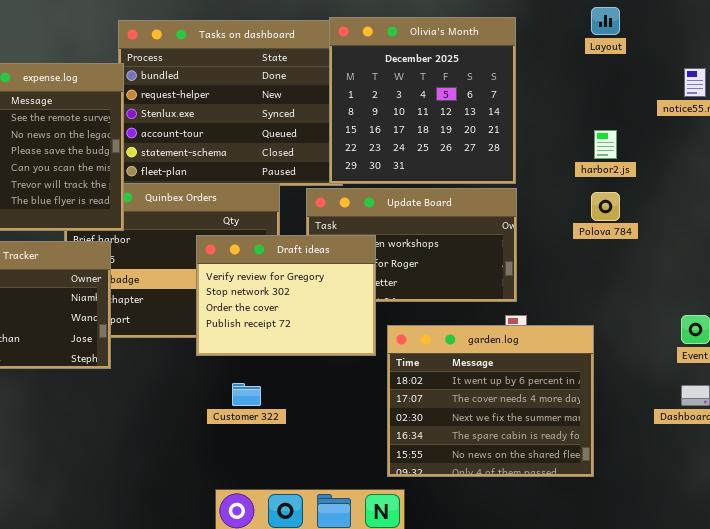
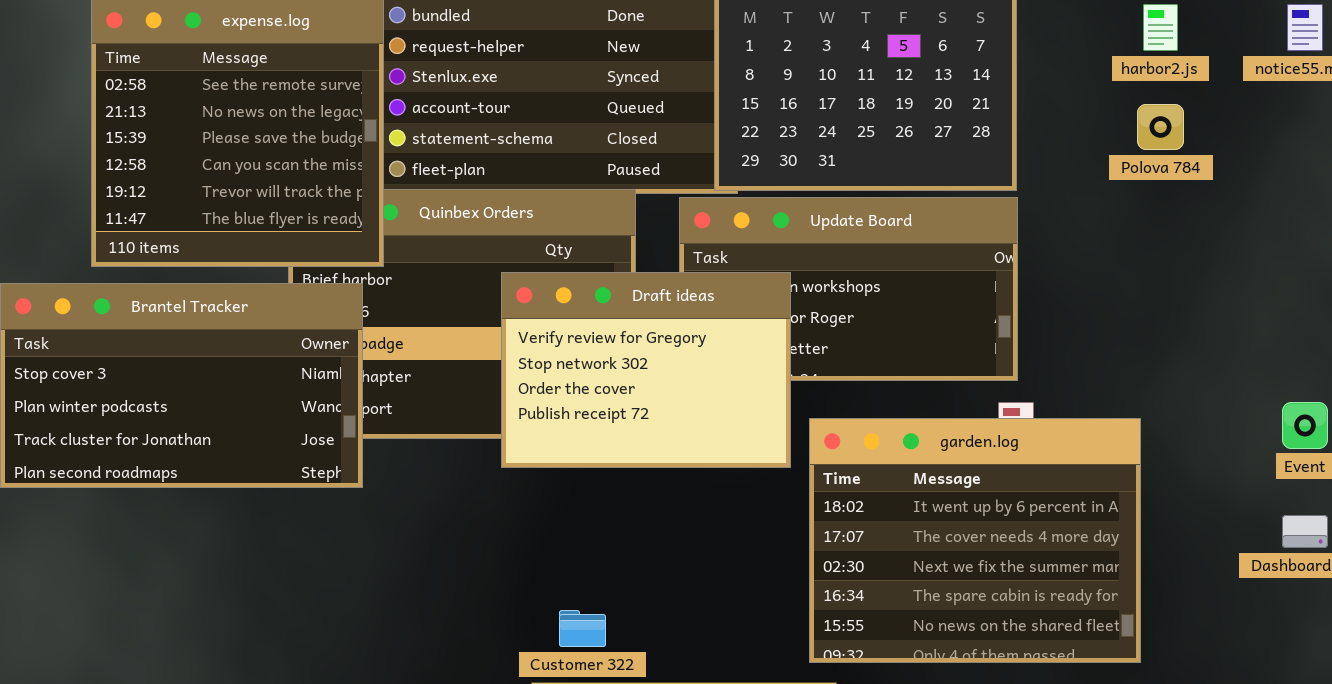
harbor2.js: [594,130,617,159] -> [1143,4,1178,51], moved
Polova 784: [591,192,620,221] -> [1137,104,1184,150], moved
Customer 322: [232,383,261,406] -> [559,610,606,647], moved

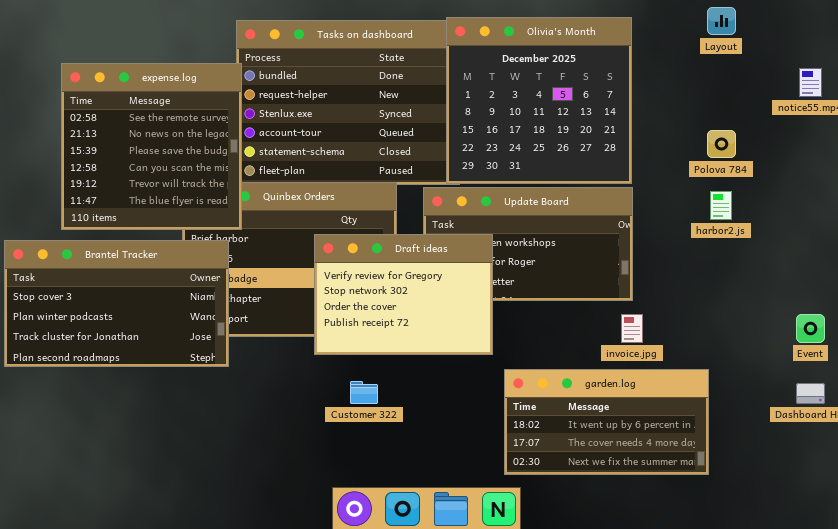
harbor2.js: [1143,4,1178,51] -> [710,191,732,220], moved
garden.log: [809,418,1141,663] -> [504,369,709,475], resized
Customer 322: [559,610,606,647] -> [350,381,378,404], moved

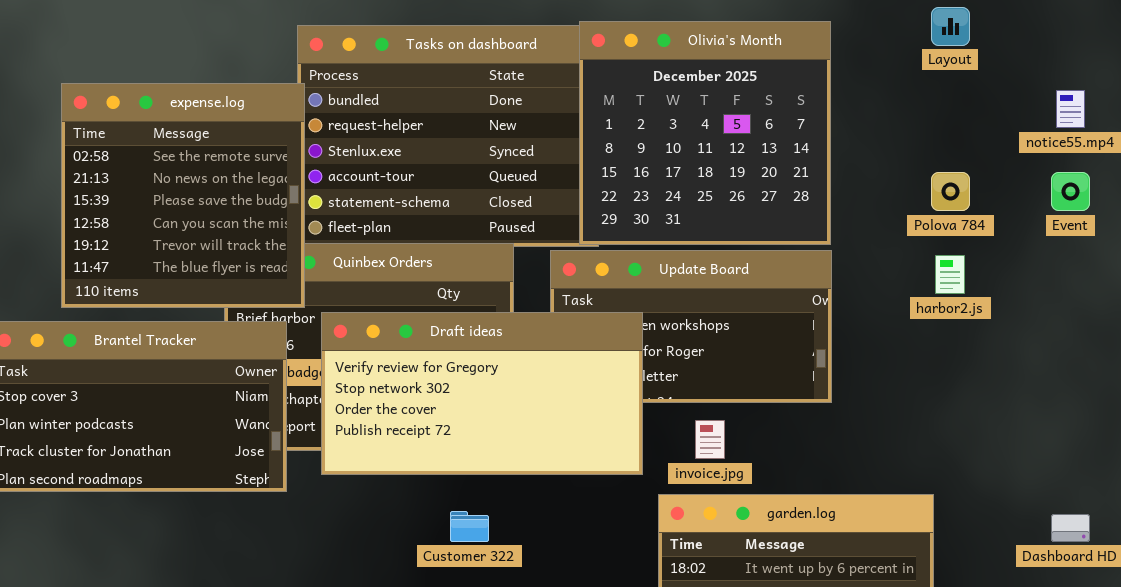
Draft ideas: [314,234,493,355] -> [321,312,643,475], resized
invoice.jpg: [621,314,643,343] -> [695,420,725,459], moved
Event: [796,314,825,343] -> [1051,172,1090,211], moved

